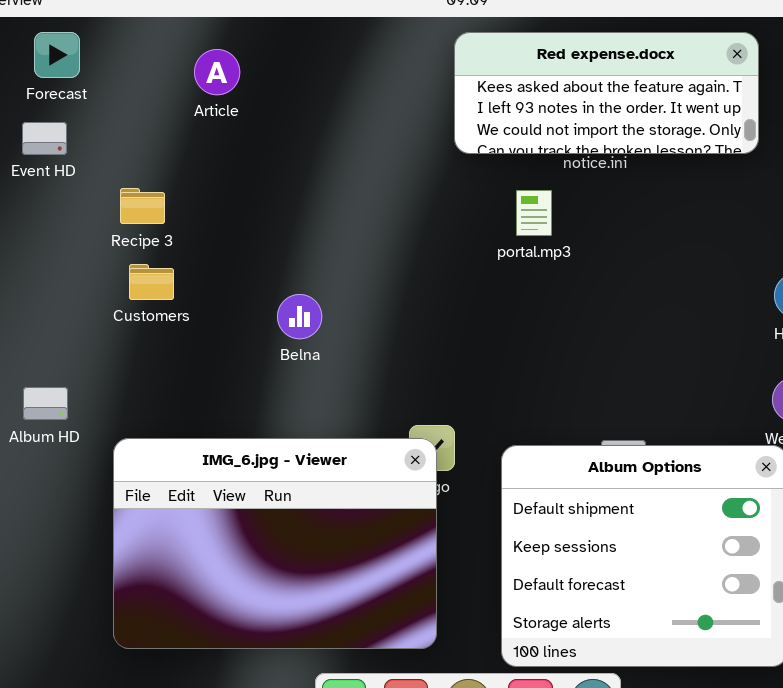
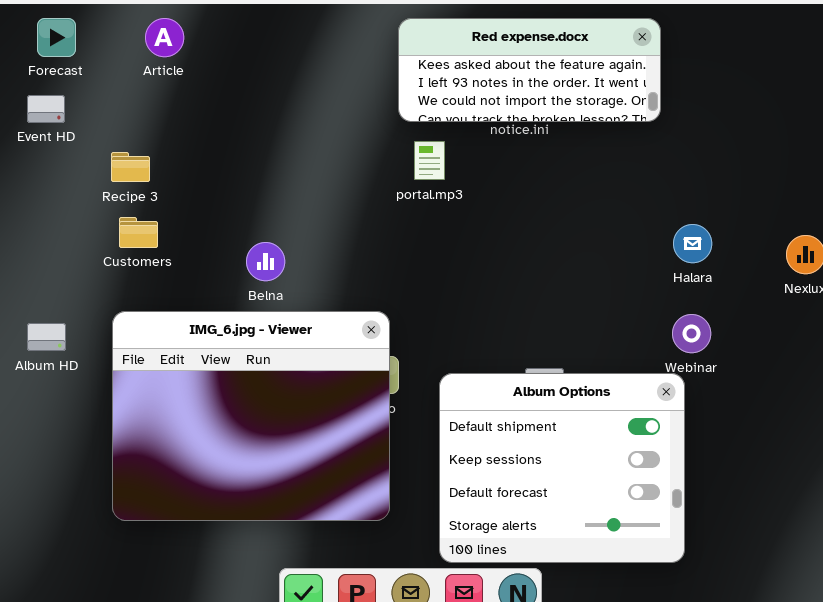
Article: [194,49,240,95] -> [145,18,184,57], moved
portal.mp3: [516,190,552,236] -> [414,141,445,180], moved
IMG_6.jpg - Viewer: [113,438,437,649] -> [112,311,390,521], moved, resized

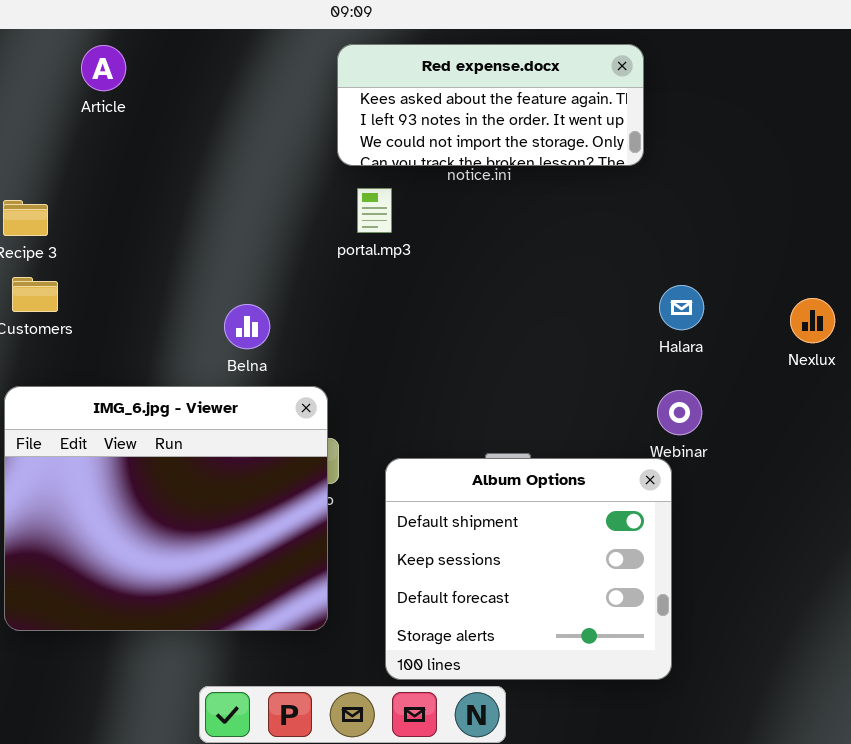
Article: [145,18,184,57] -> [81,45,126,91], moved
Belna: [246,242,285,281] -> [224,304,270,349], moved

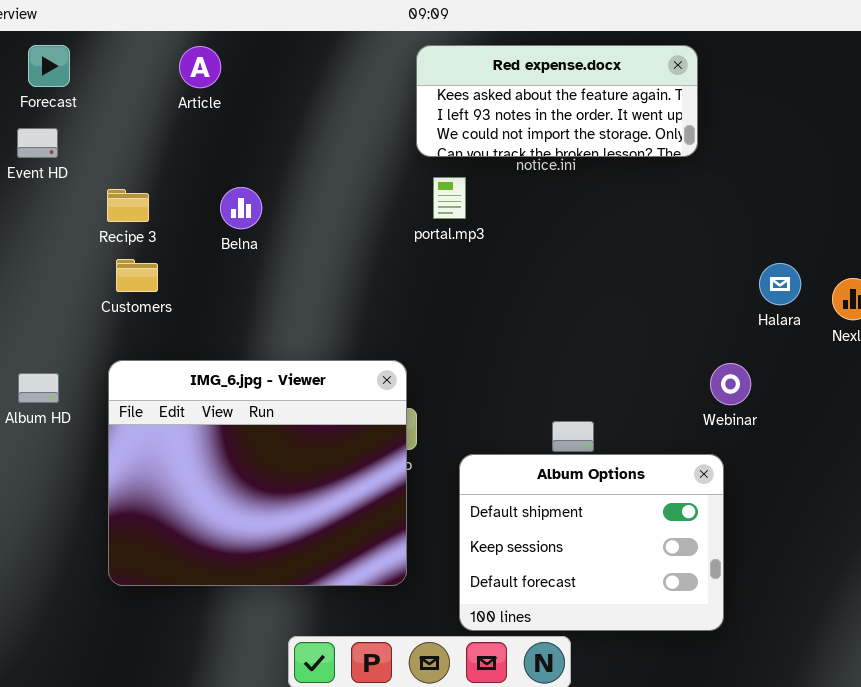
Halara: [659,285,704,330] -> [759,263,801,305], moved
Belna: [224,304,270,349] -> [220,187,262,229], moved
Album Options: [385,458,672,680] -> [459,454,724,631], resized

